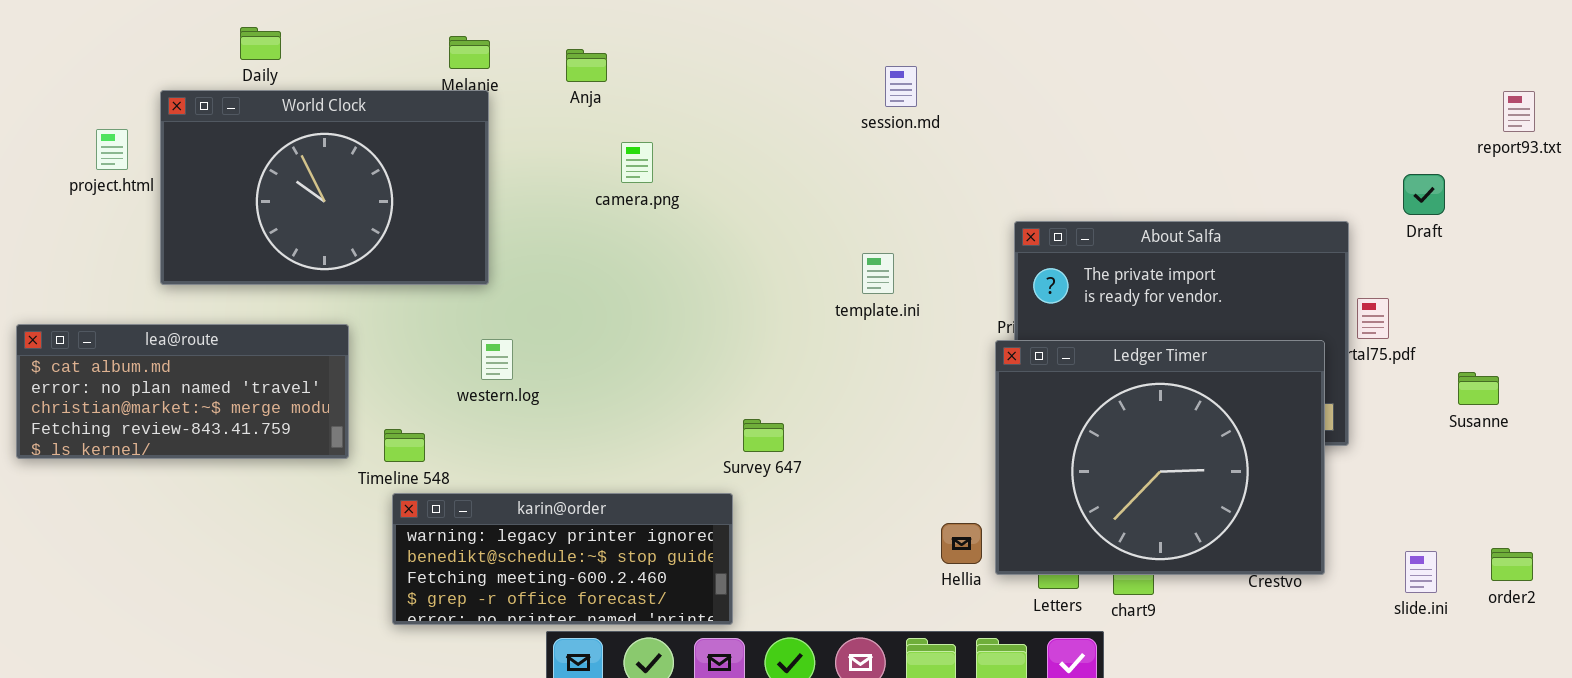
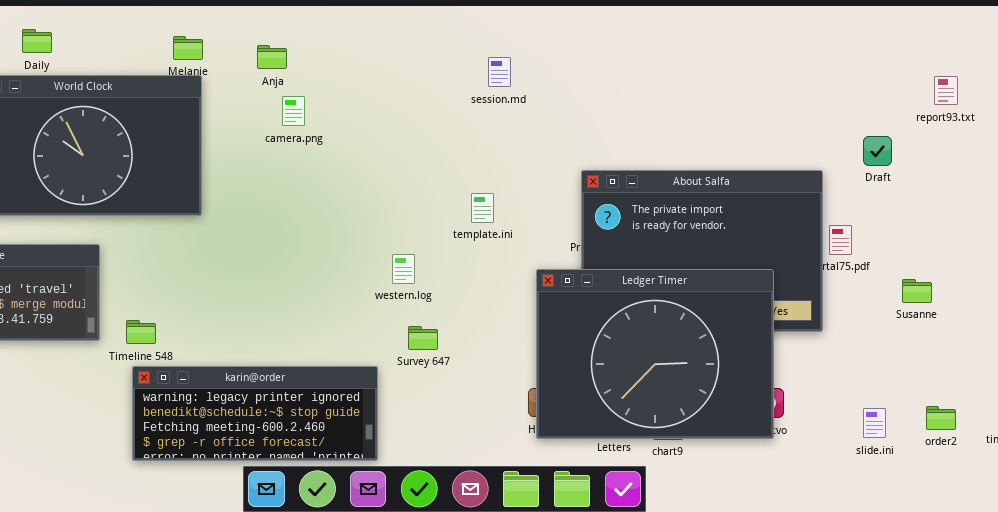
camera.png: [621,142,653,183] -> [282,96,305,126], moved
western.log: [481,339,513,380] -> [392,254,415,284], moved
Ledger Timer: [995,340,1325,575] -> [536,269,774,439], moved
Survey 647: [743,419,784,452] -> [408,326,438,350], moved

